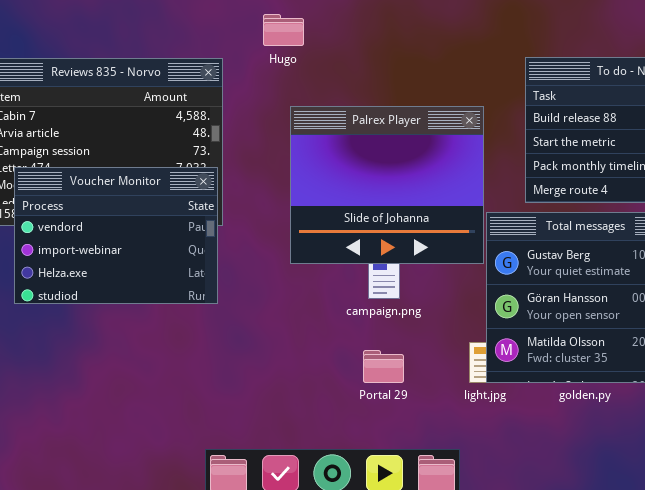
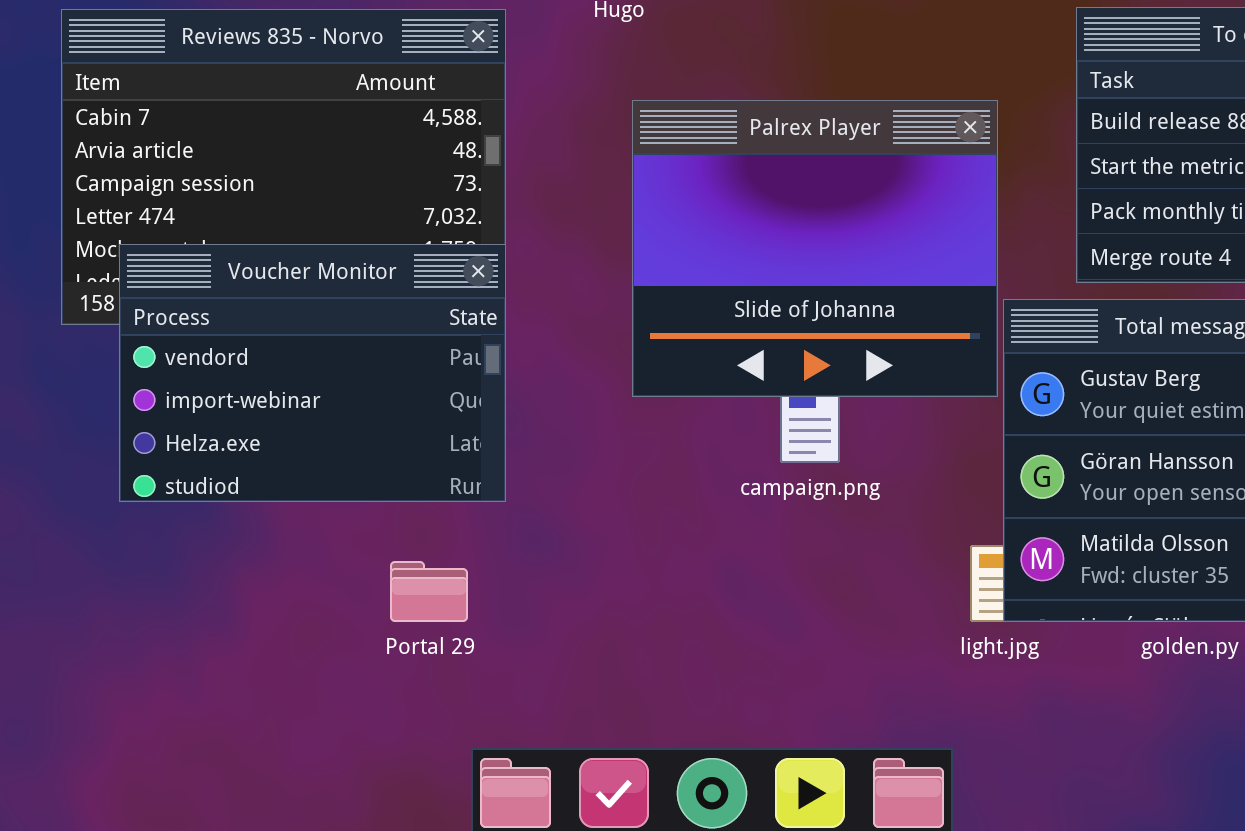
Voucher Monitor: [14,167,218,304] -> [119,244,506,502], moved
Portal 29: [363,350,404,383] -> [390,561,468,622], moved

